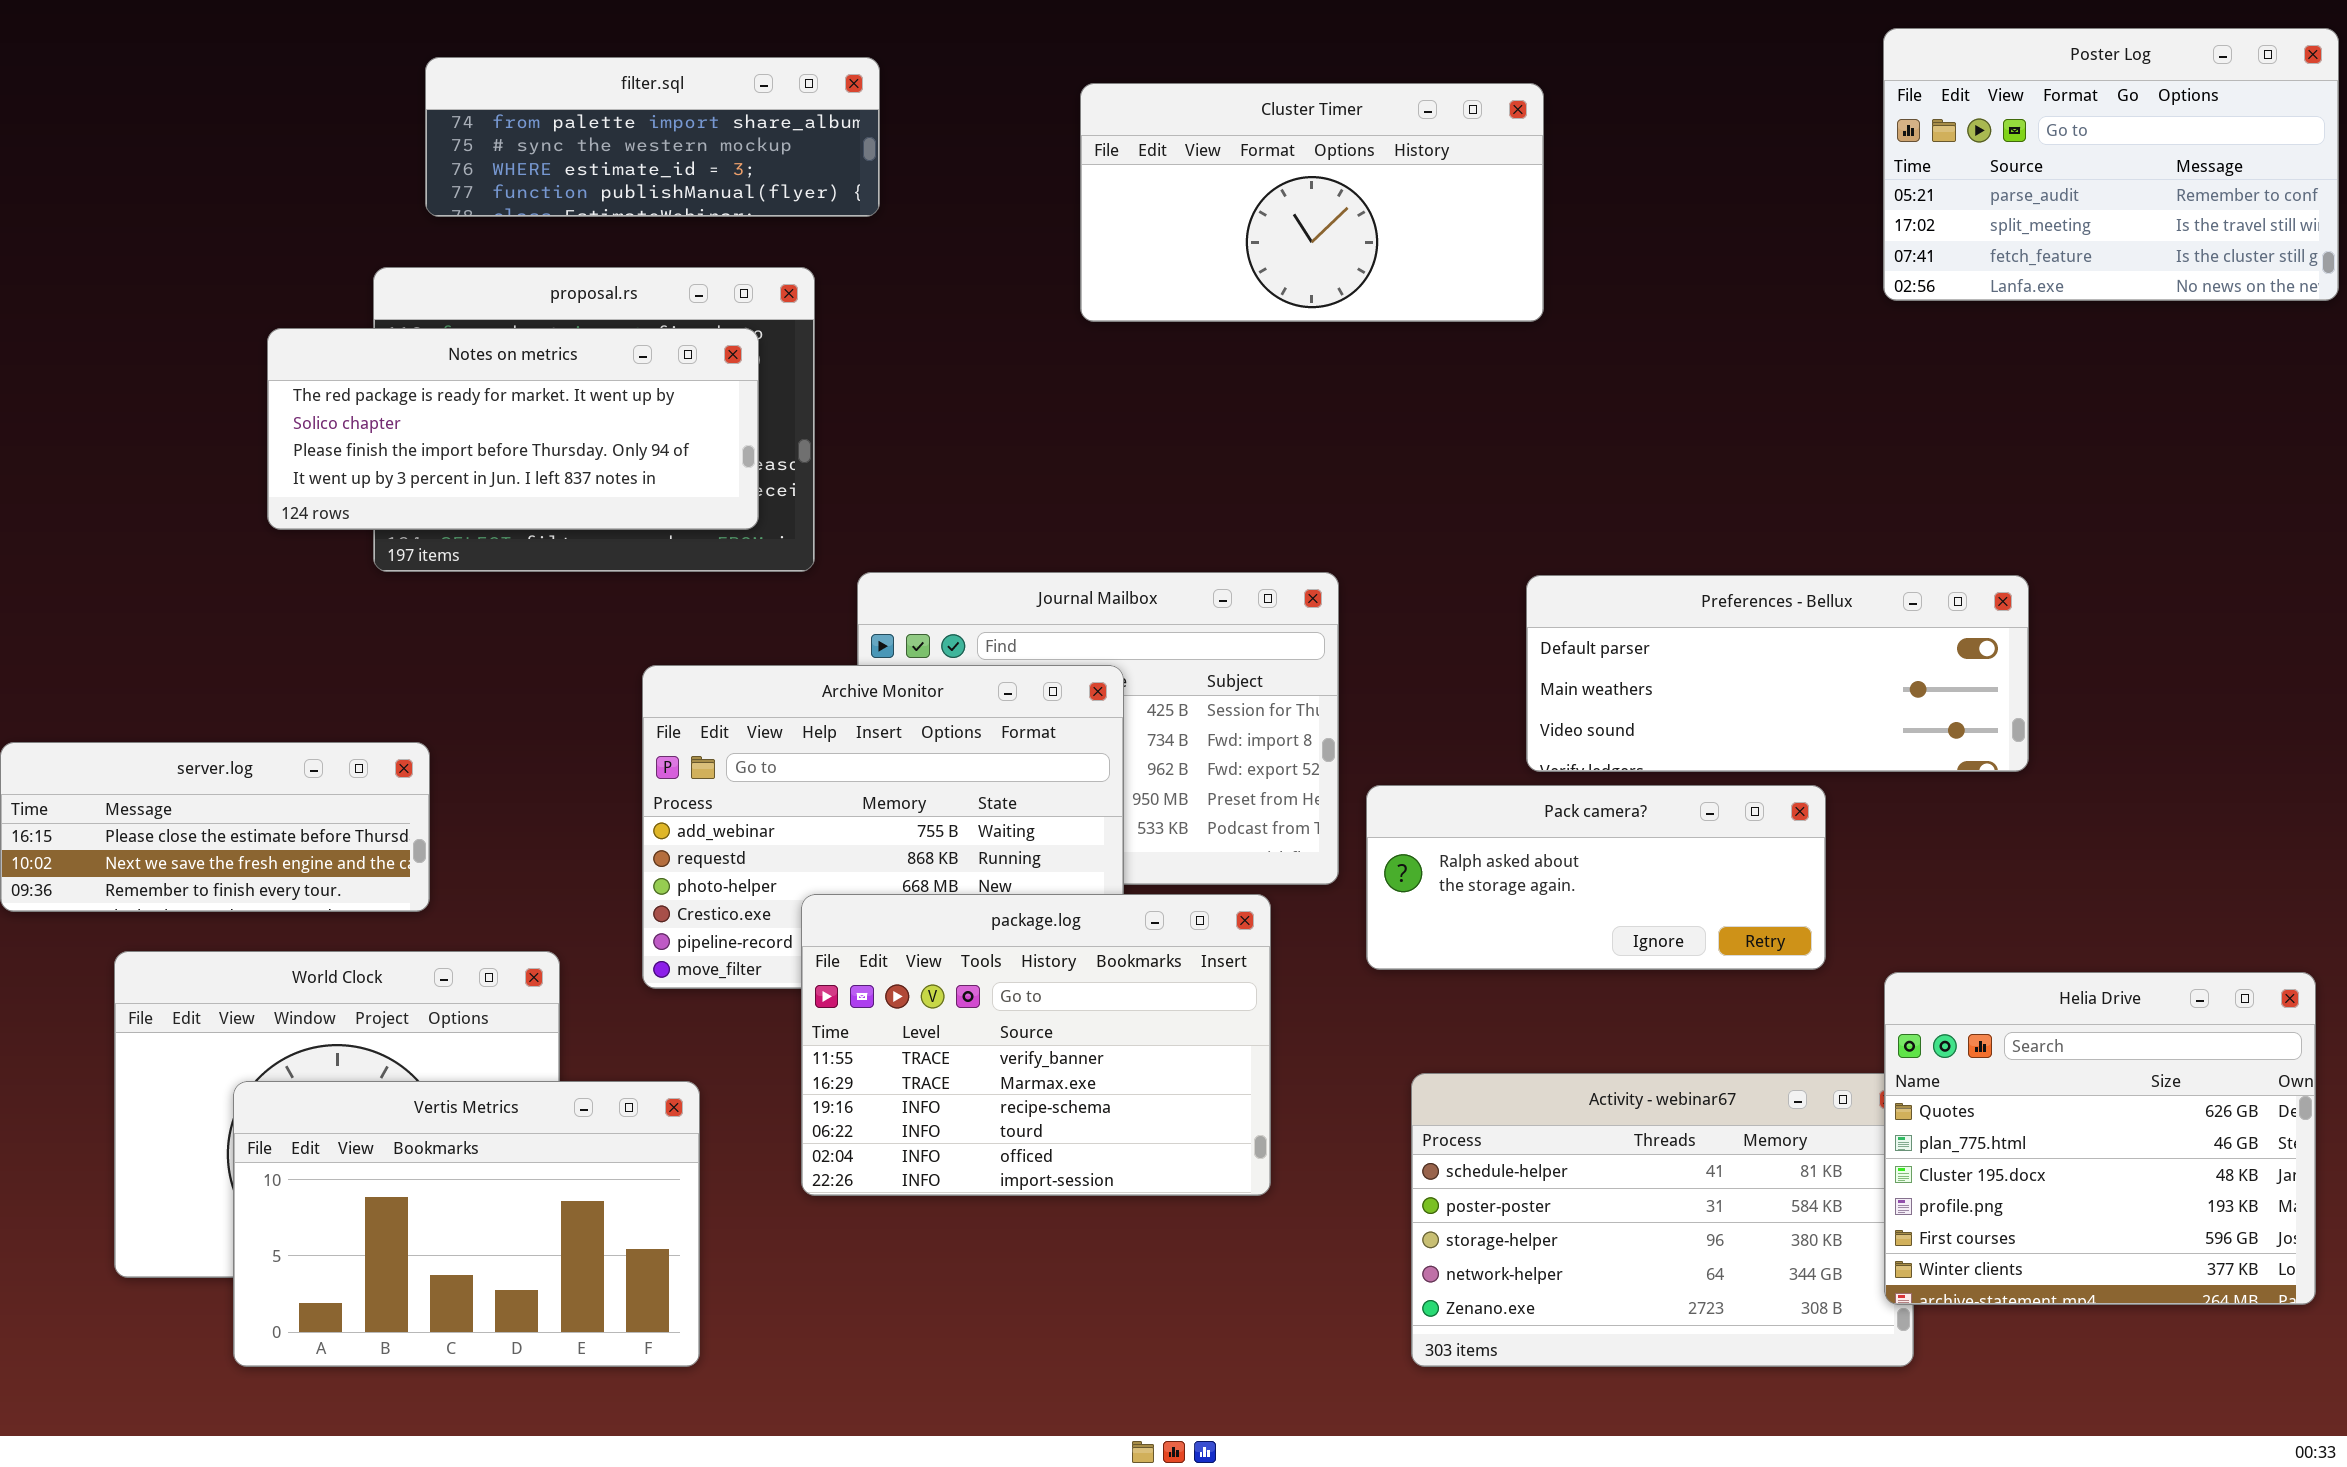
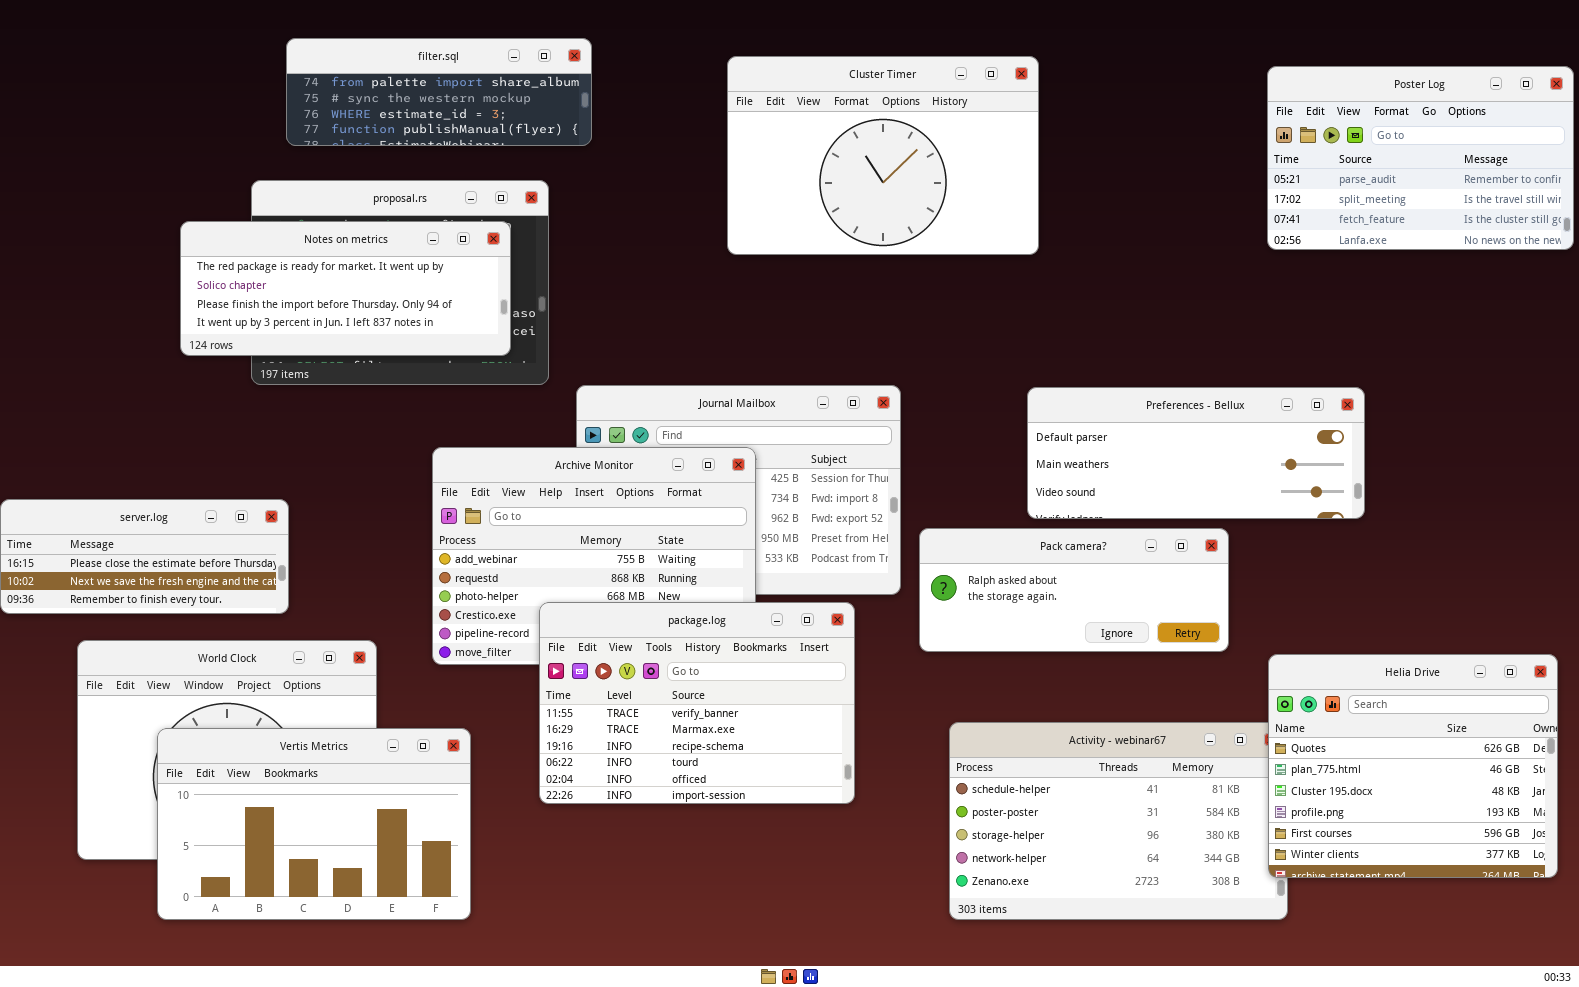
Poster Log: [1883,28,2339,301] -> [1267,66,1574,250], moved
Cluster Timer: [1080,83,1544,322] -> [727,56,1039,255], resized

